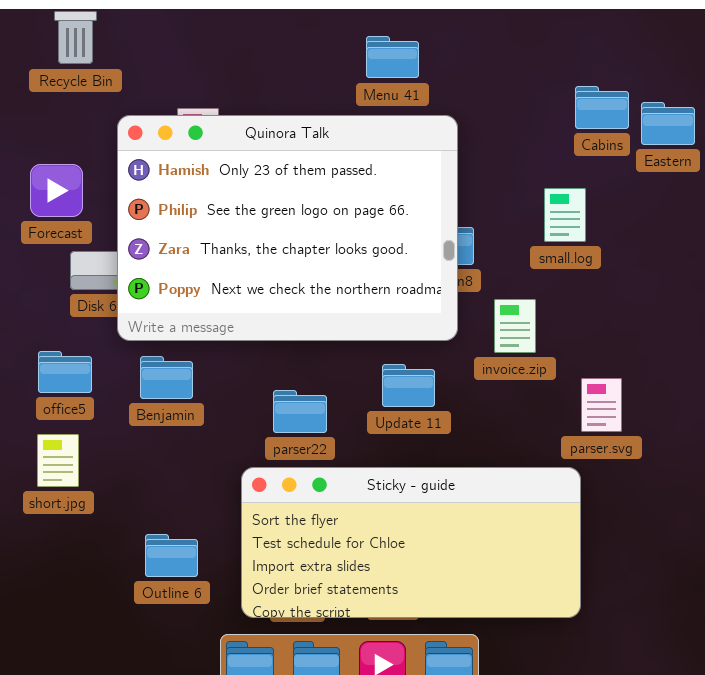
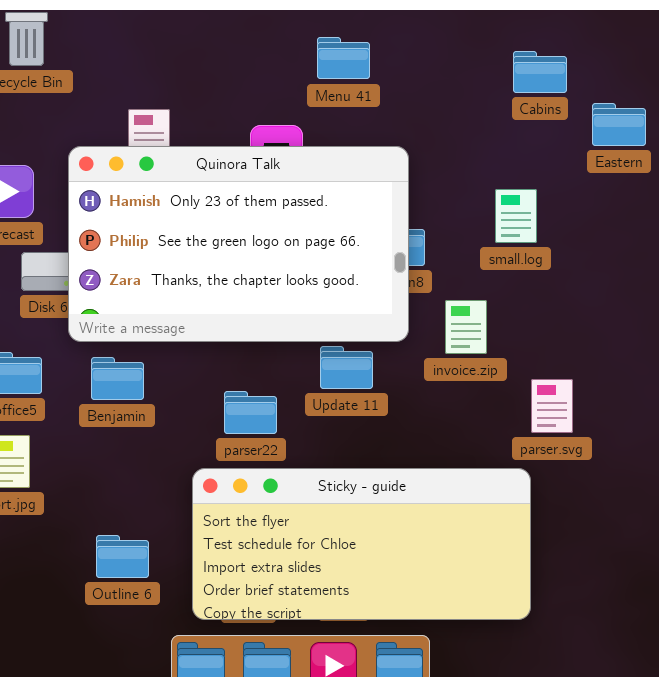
Cabins: [575,86,629,129] -> [513,51,567,93], moved
Quinora Talk: [117,115,458,341] -> [68,146,409,342], resized
Update 11: [382,364,435,407] -> [320,346,373,389], moved

